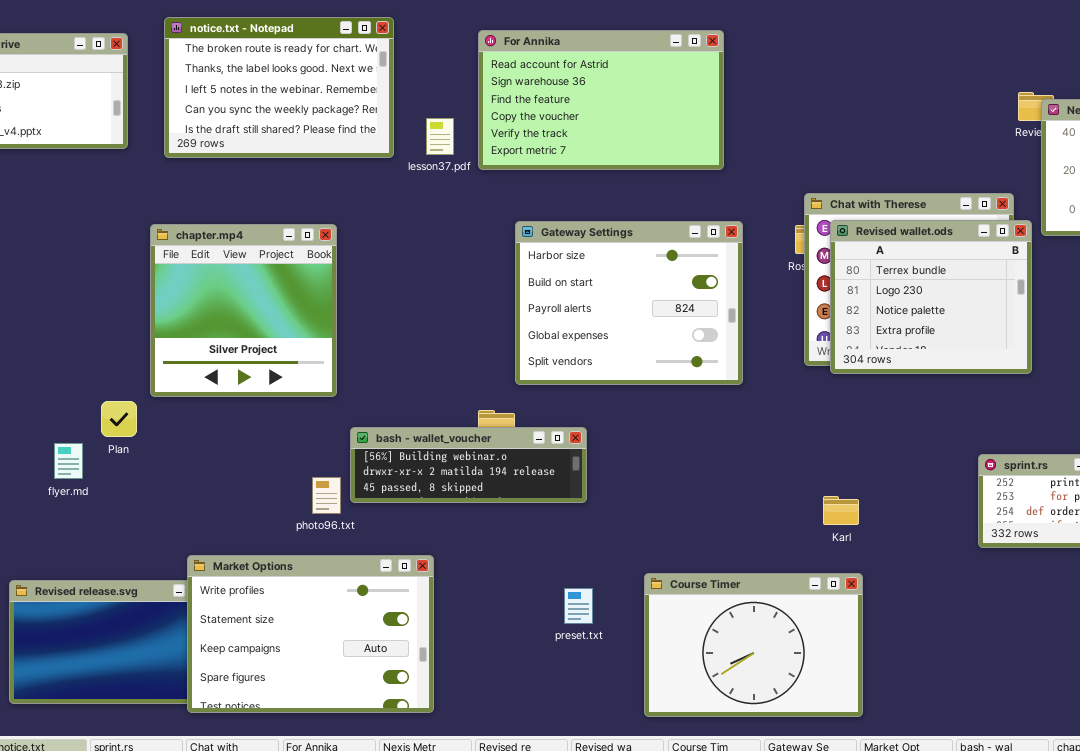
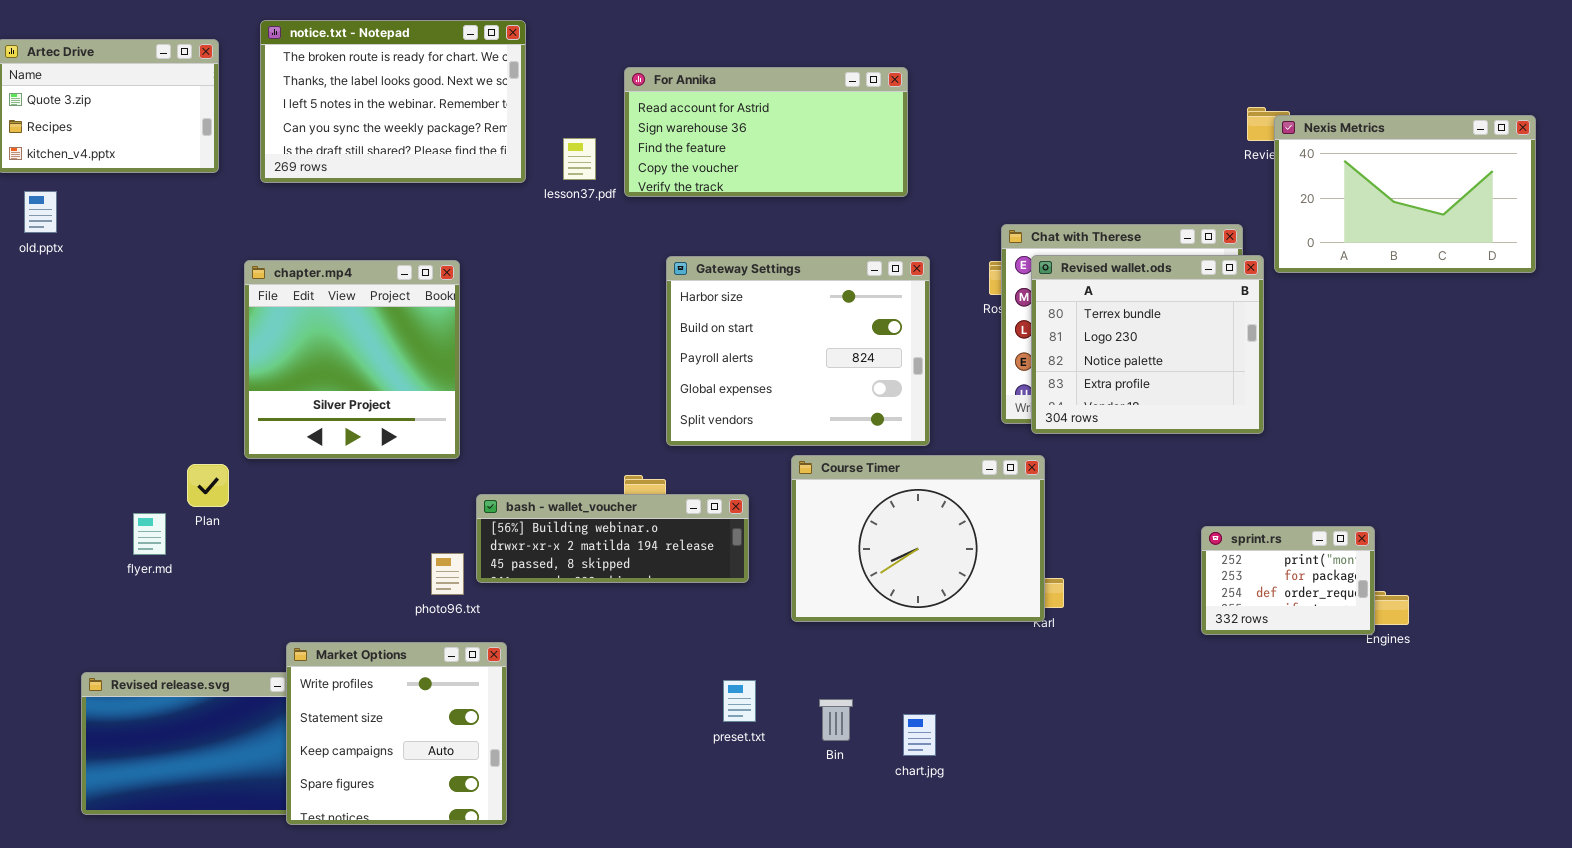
For Annika: [478,30,724,170] -> [624,67,908,197], resized
Market Options: [187,555,434,713] -> [286,642,507,825], resized
Course Timer: [644,573,863,717] -> [791,455,1045,622], moved

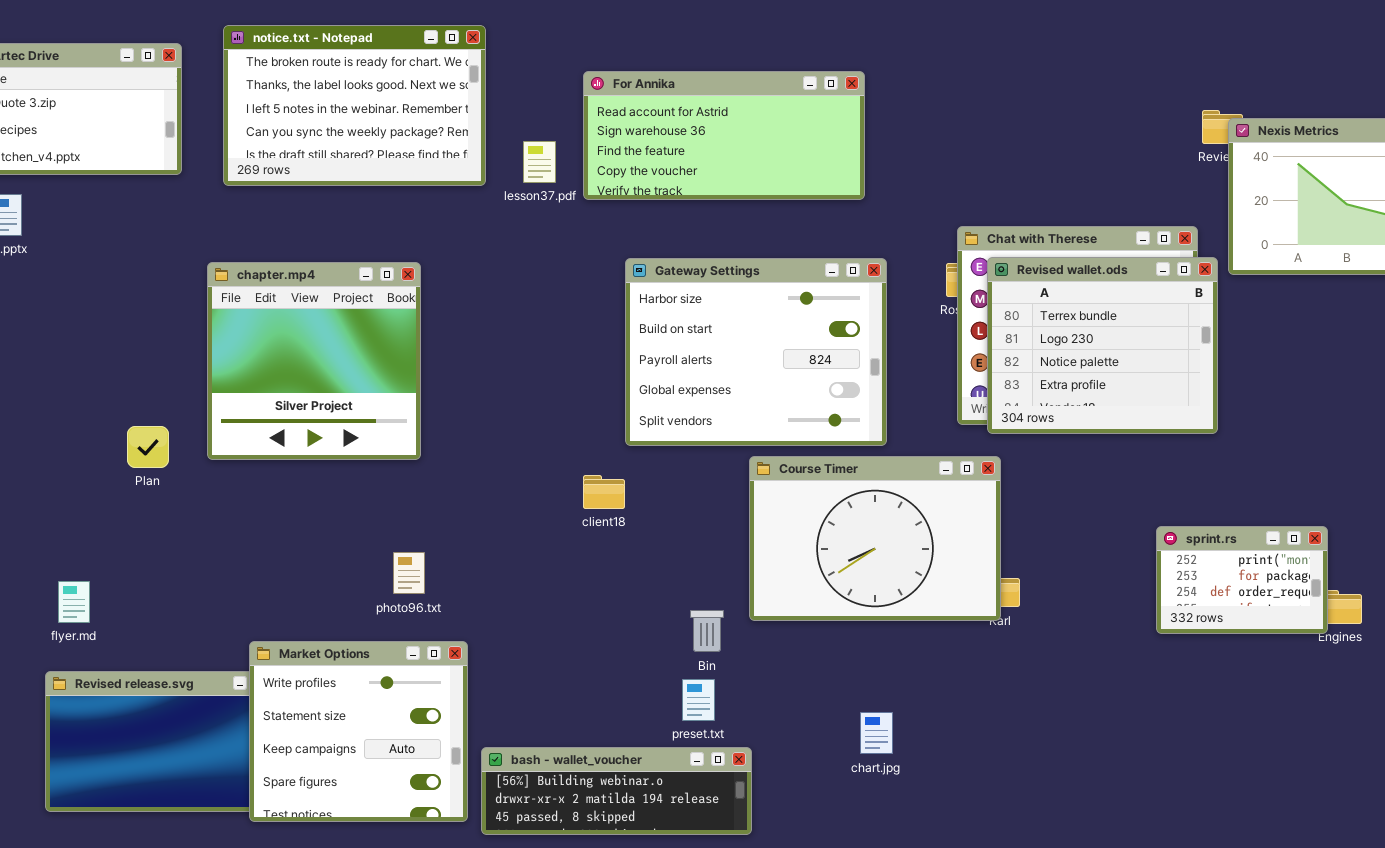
Plan: [187,464,229,507] -> [127,426,169,468], moved
bash - wallet_voucher: [476,494,749,583] -> [481,747,752,835], moved
flyer.md: [133,513,166,555] -> [58,581,90,623], moved
Bin: [819,699,853,741] -> [690,610,724,652], moved

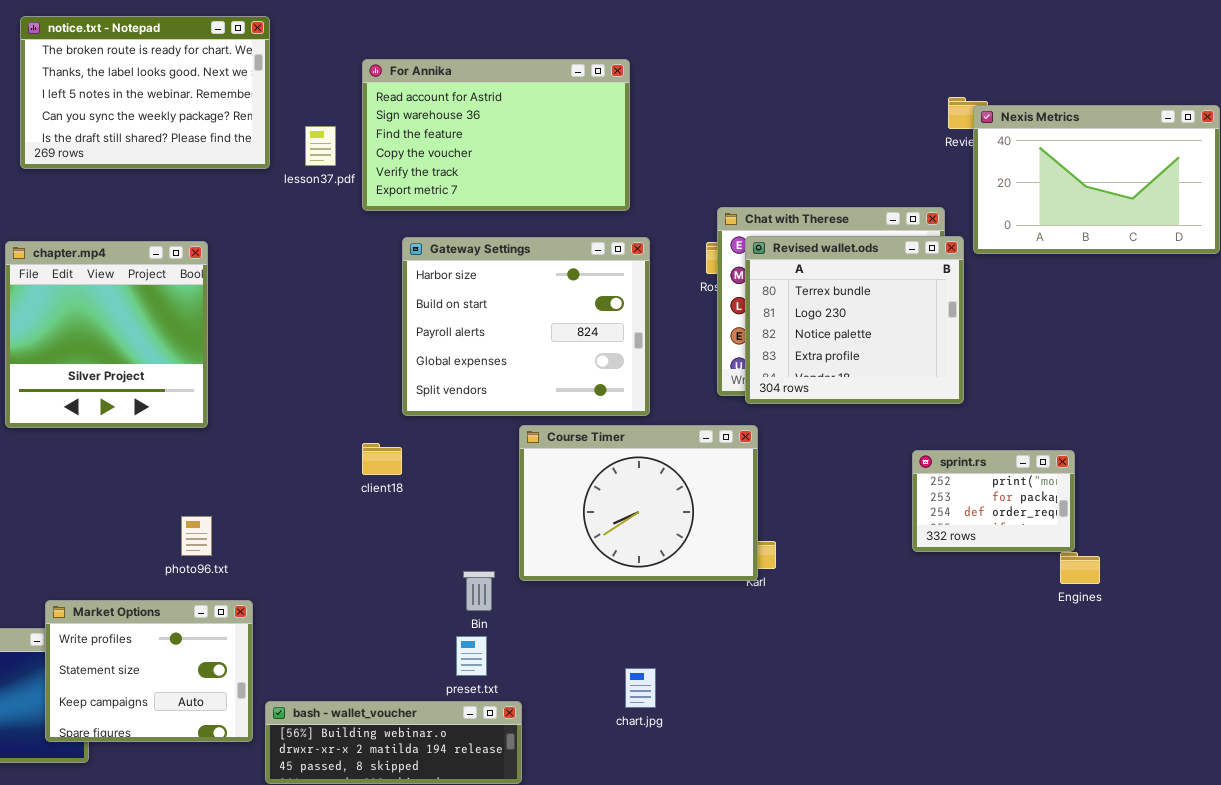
For Annika: [583,71,865,200] -> [362,59,630,211], resized
sprint.rs: [1156,526,1328,634] -> [912,450,1075,552], moved
Market Options: [249,641,468,822] -> [45,600,253,742], resized

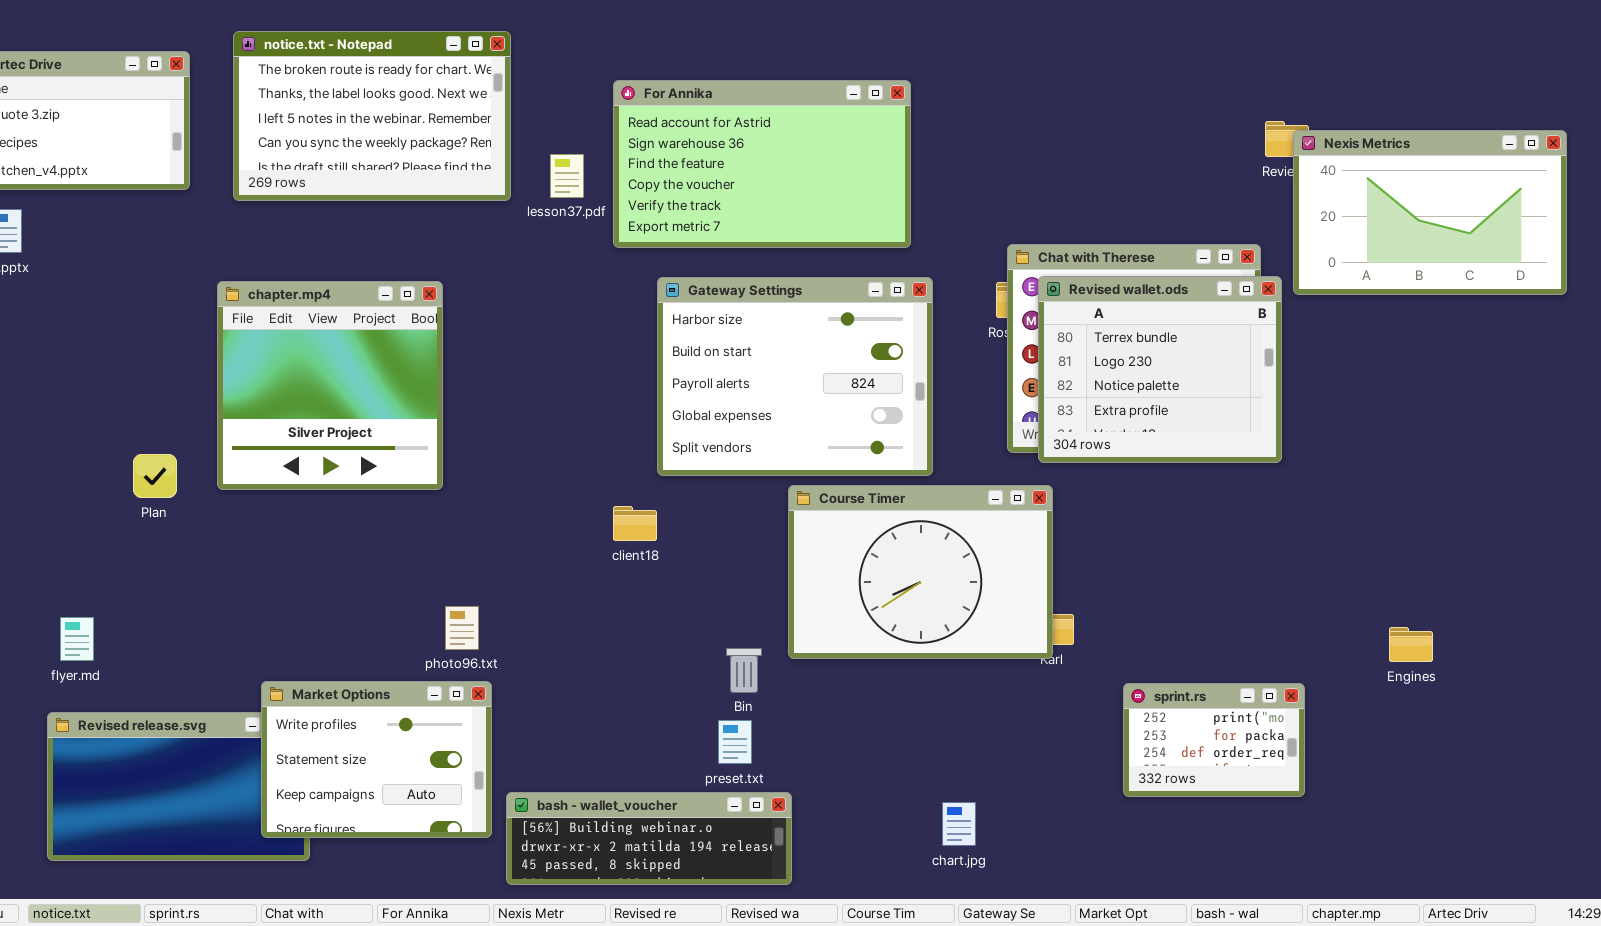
sprint.rs: [912,450,1075,552] -> [1123,683,1305,797], moved
photo96.txt: [181,516,212,556] -> [445,606,479,650], moved
chart.jpg: [625,668,656,708] -> [942,802,976,846], moved

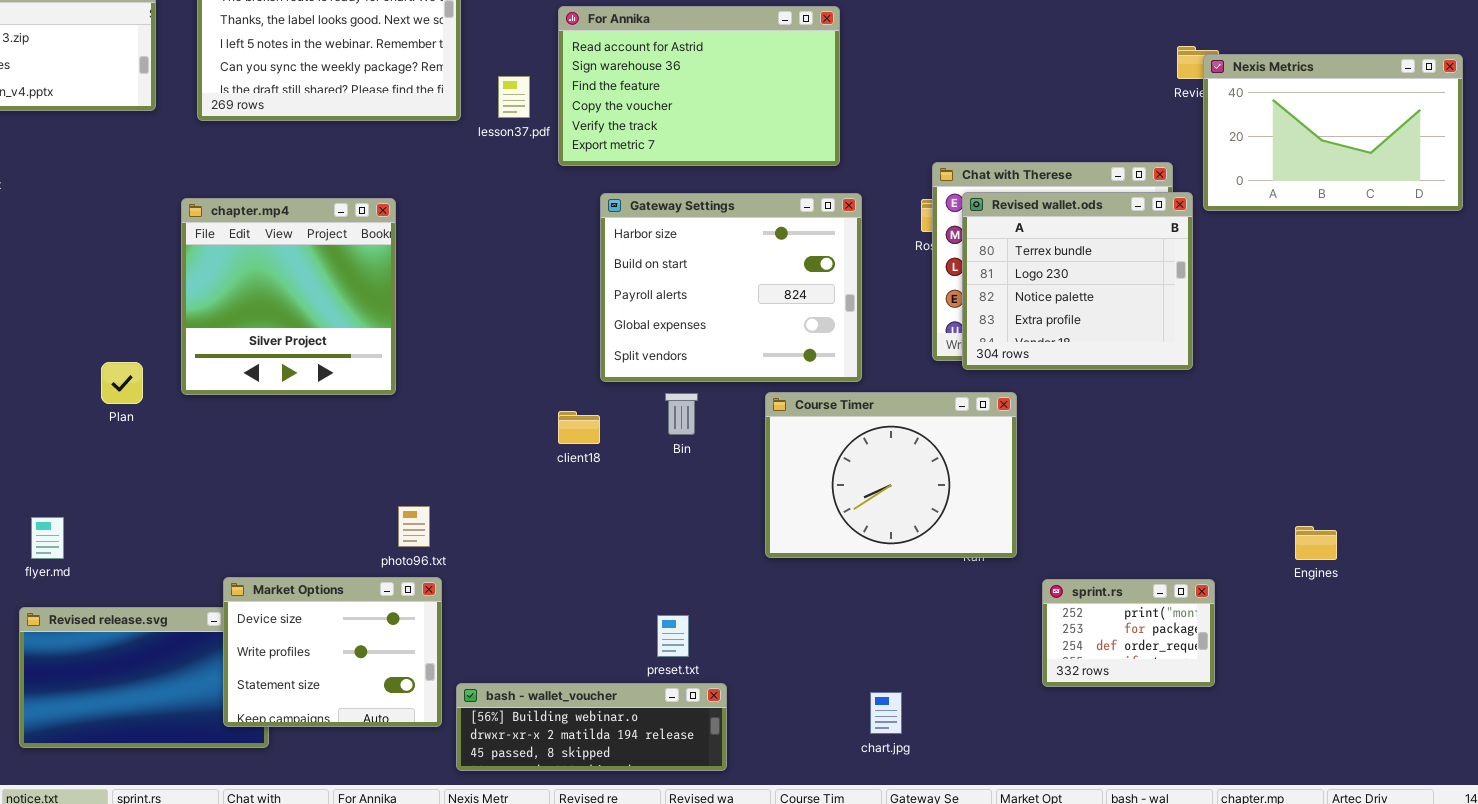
Course Timer: [788,485,1053,659] -> [765,392,1017,558], moved
Bin: [726,648,762,693] -> [665,393,698,435], moved
Market Options: [261,681,492,838] -> [223,577,442,727], scrolled up 1 row

